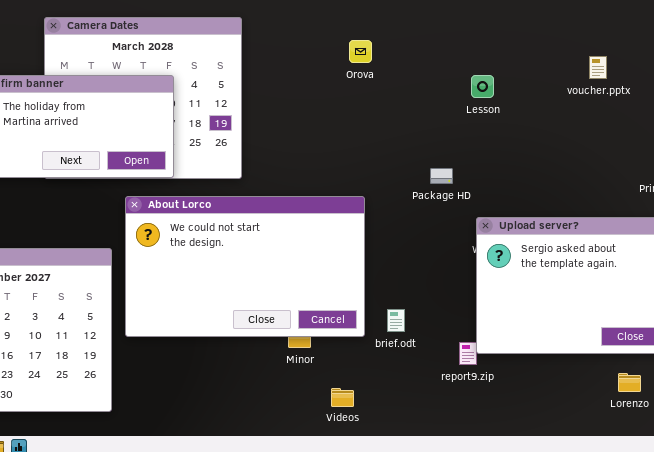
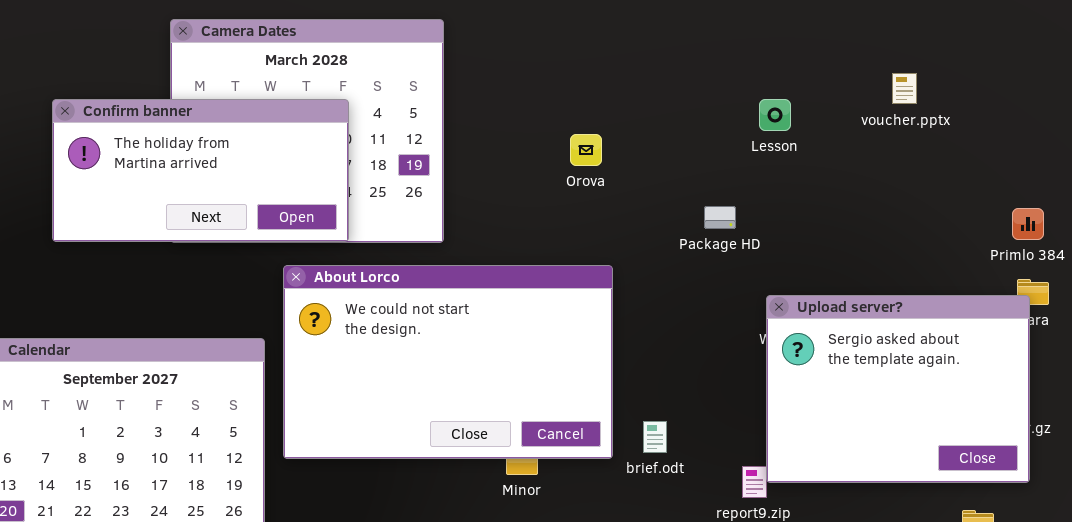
Orova: [349,40,372,63] -> [570,134,602,166], moved
voucher.pptx: [589,56,607,79] -> [892,73,917,104], moved
Package HD: [430,168,453,184] -> [704,206,736,229], moved

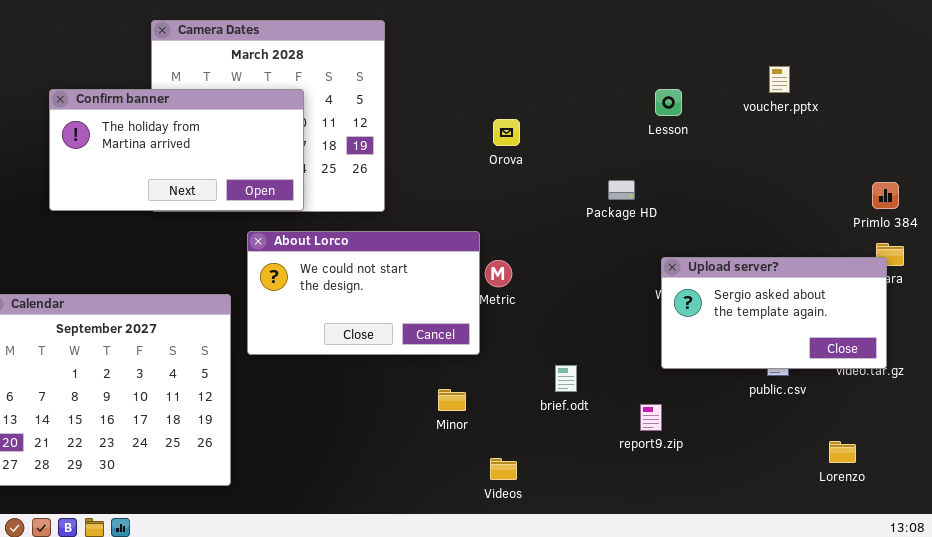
About Lorco: [283,265,613,459] -> [247,231,480,355], resized
Upload server?: [766,295,1030,483] -> [661,257,887,369], resized

